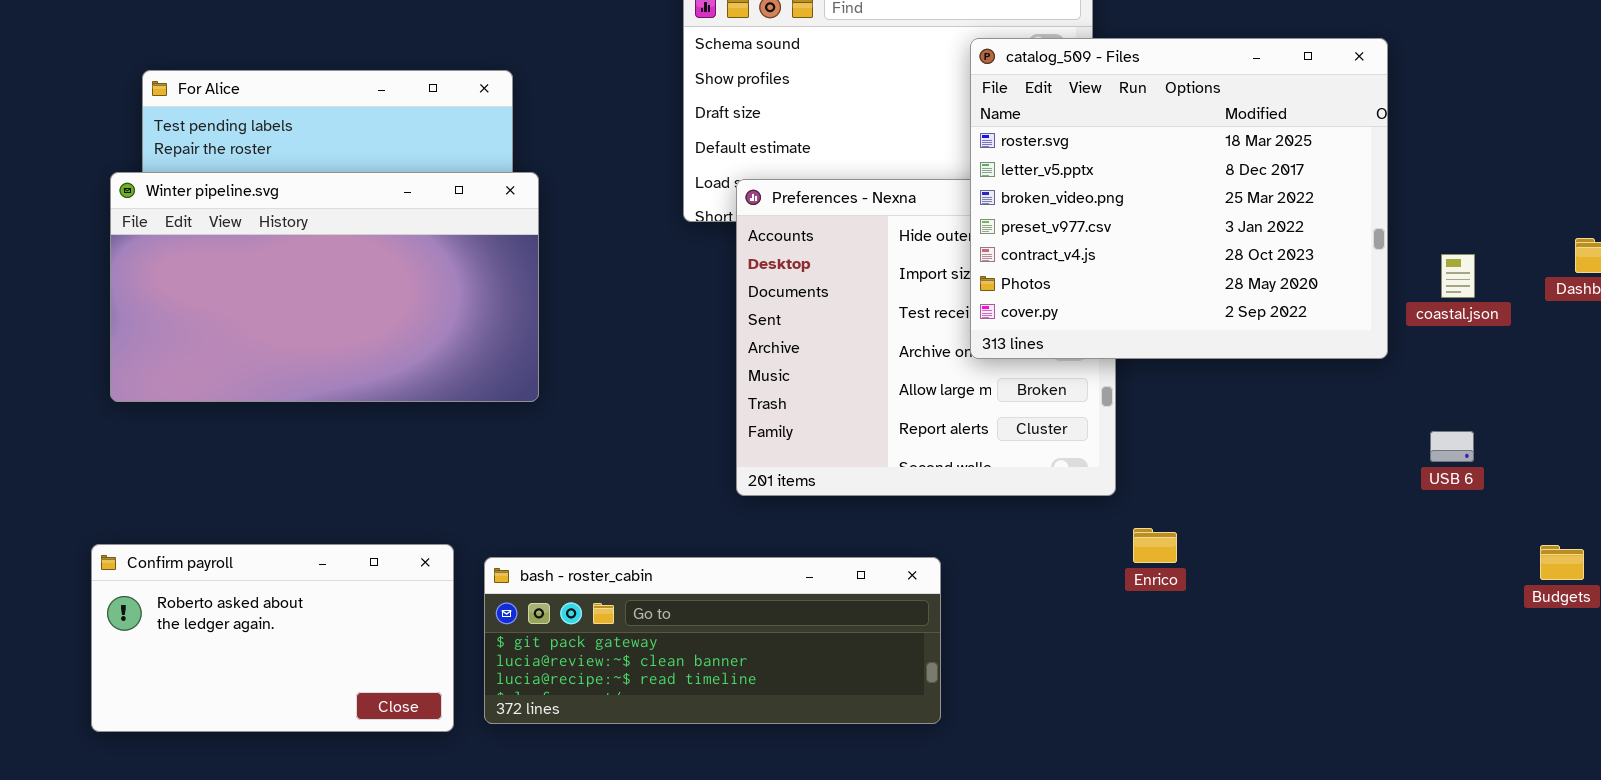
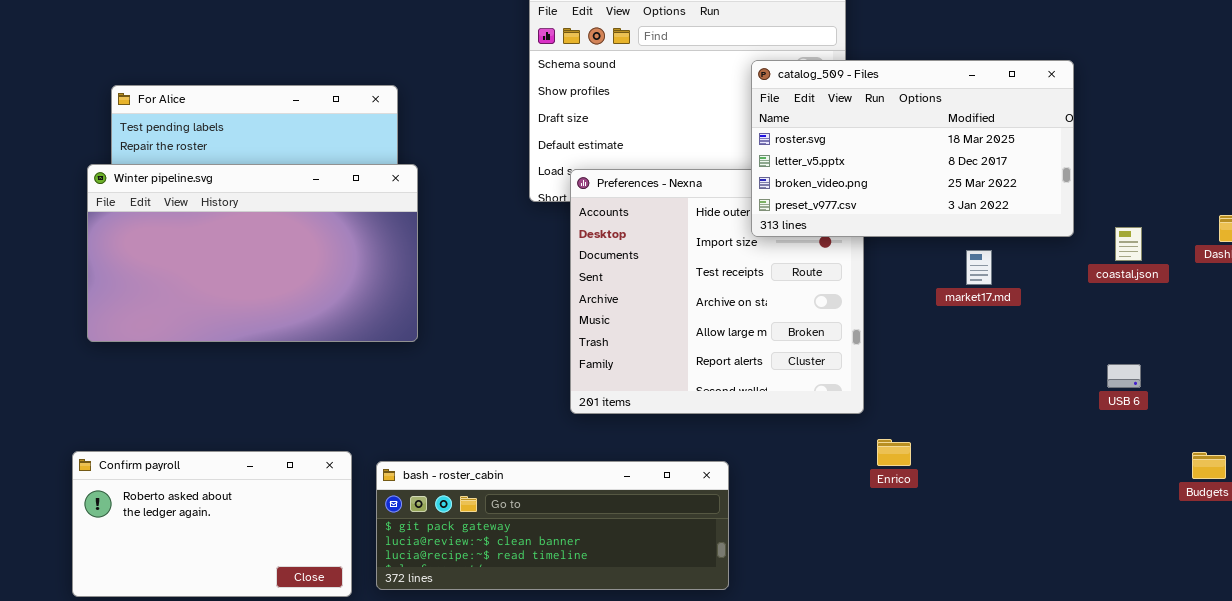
catalog_509 - Files: [970,38,1388,359] -> [751,60,1074,237], resized

